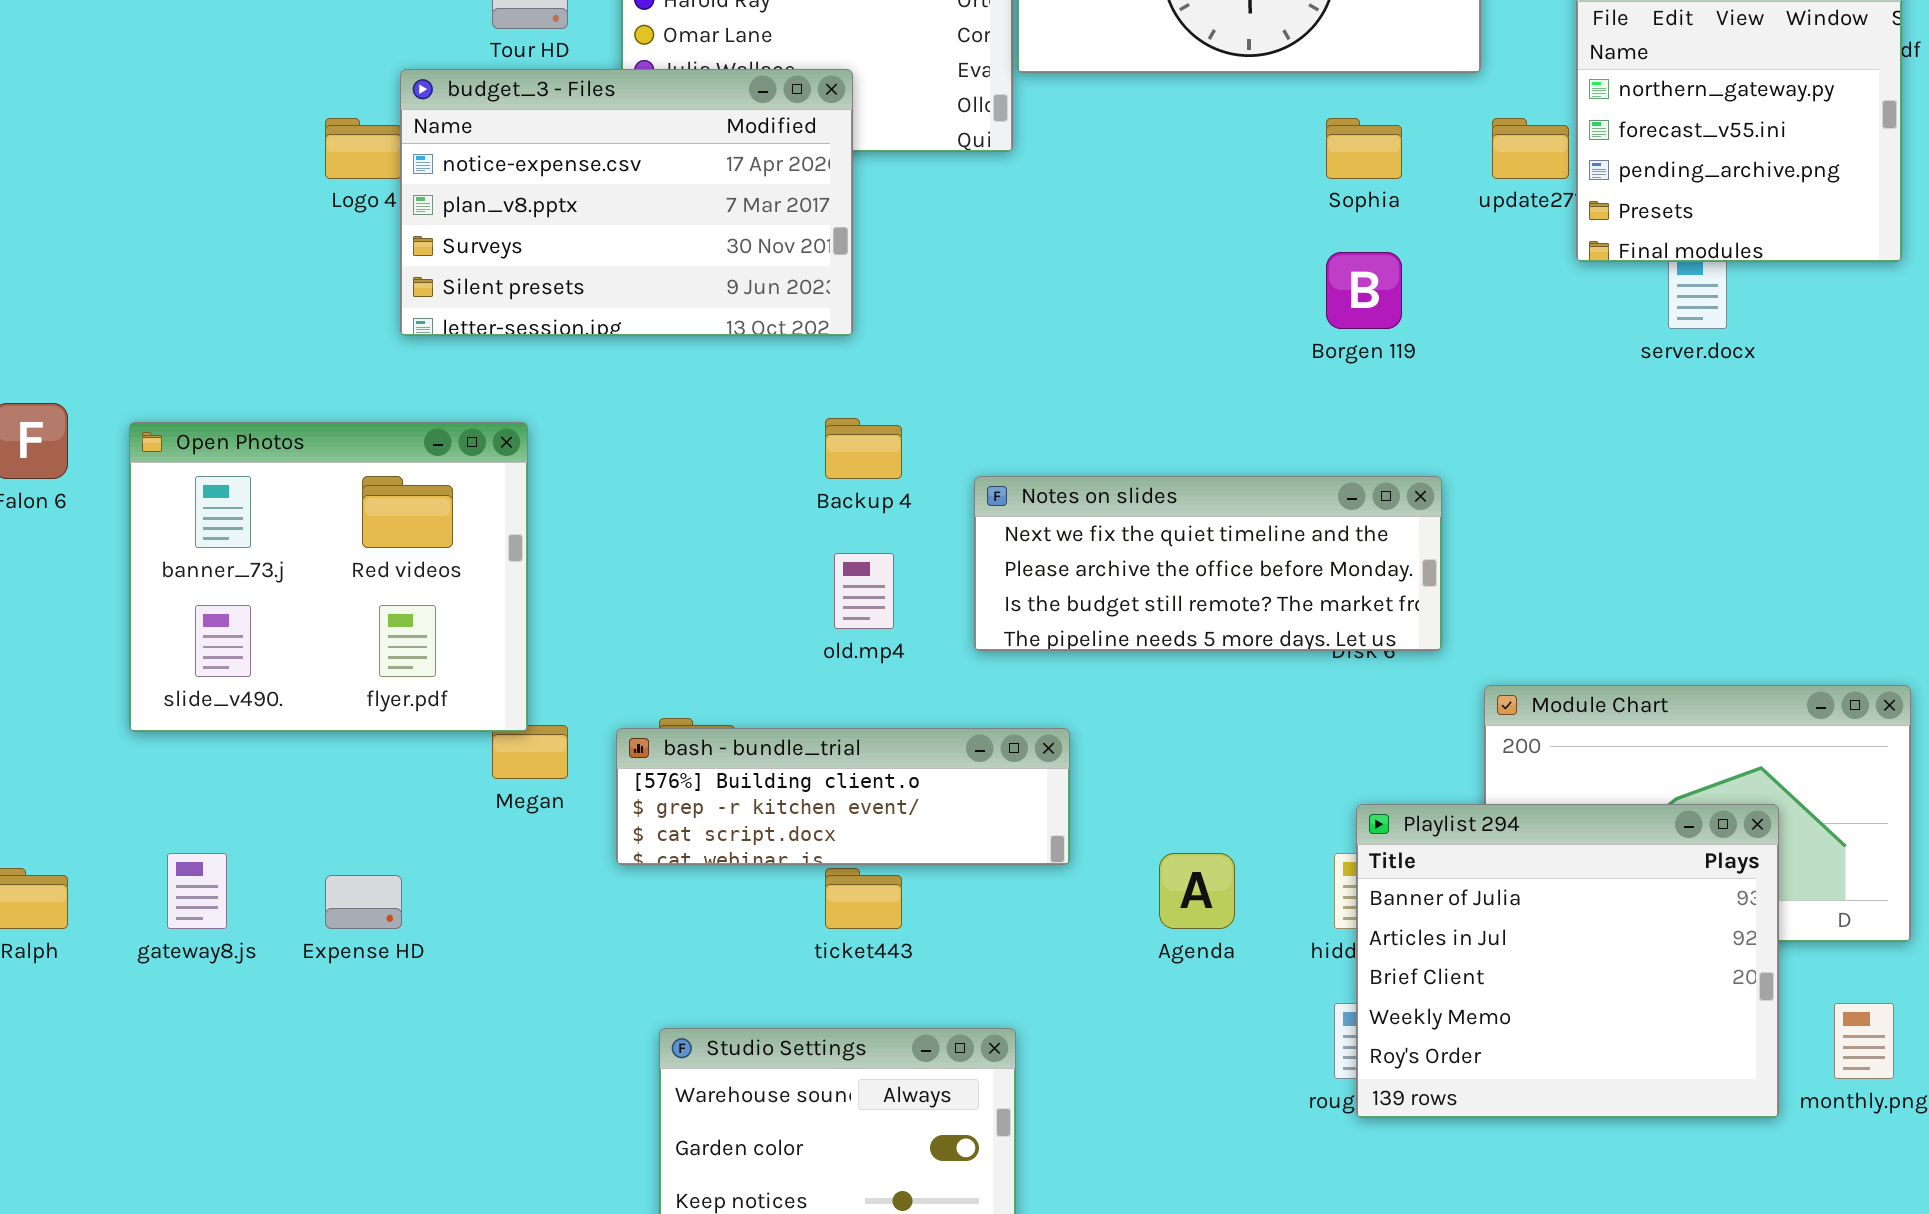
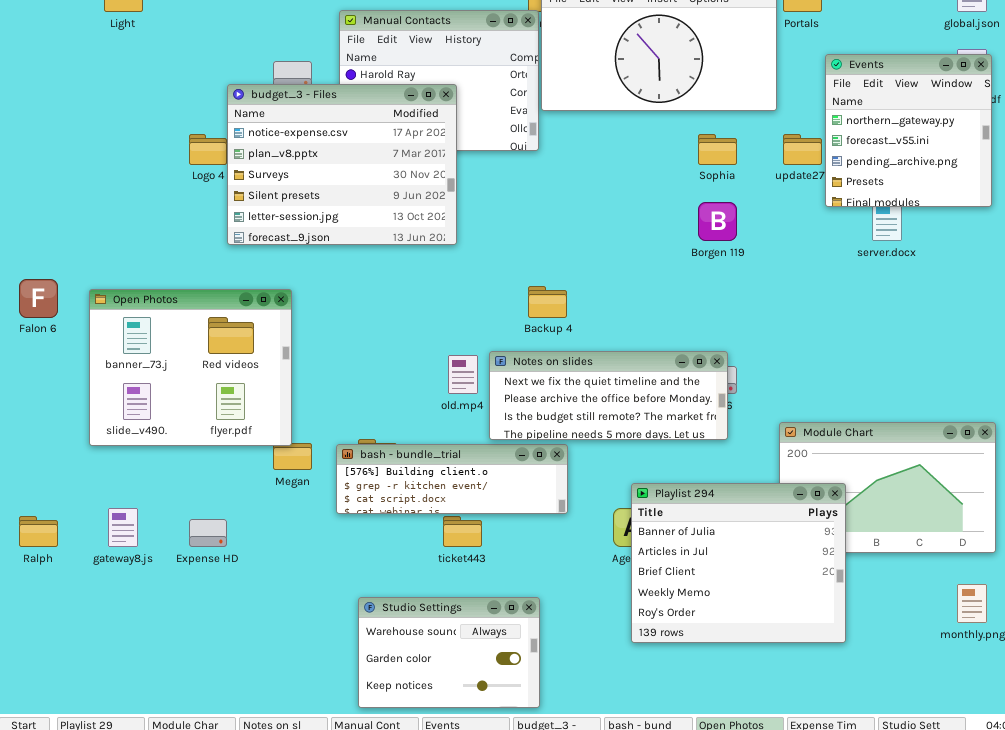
budget_3 - Files: [400,69,853,336] -> [227,84,457,245], resized
Backup 4: [825,418,902,479] -> [528,286,567,318], moved
Notes on slides: [974,476,1442,651] -> [489,351,728,440], moved
Playlist 294: [1356,804,1779,1118] -> [631,483,846,643], moved

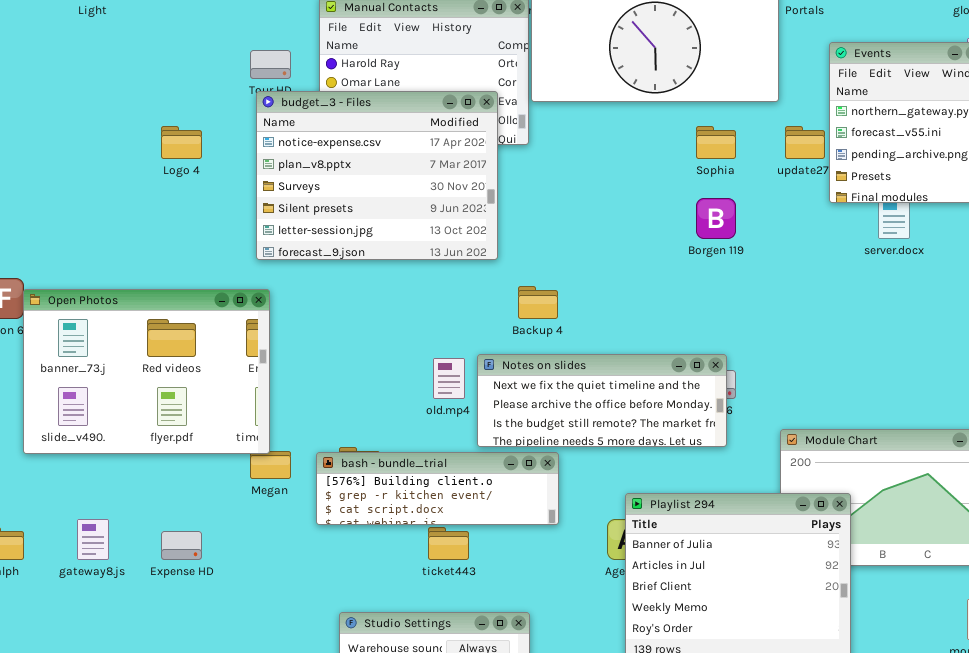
budget_3 - Files: [227,84,457,245] -> [256,91,498,260], moved
Open Photos: [89,289,292,446] -> [23,289,270,454], resized

